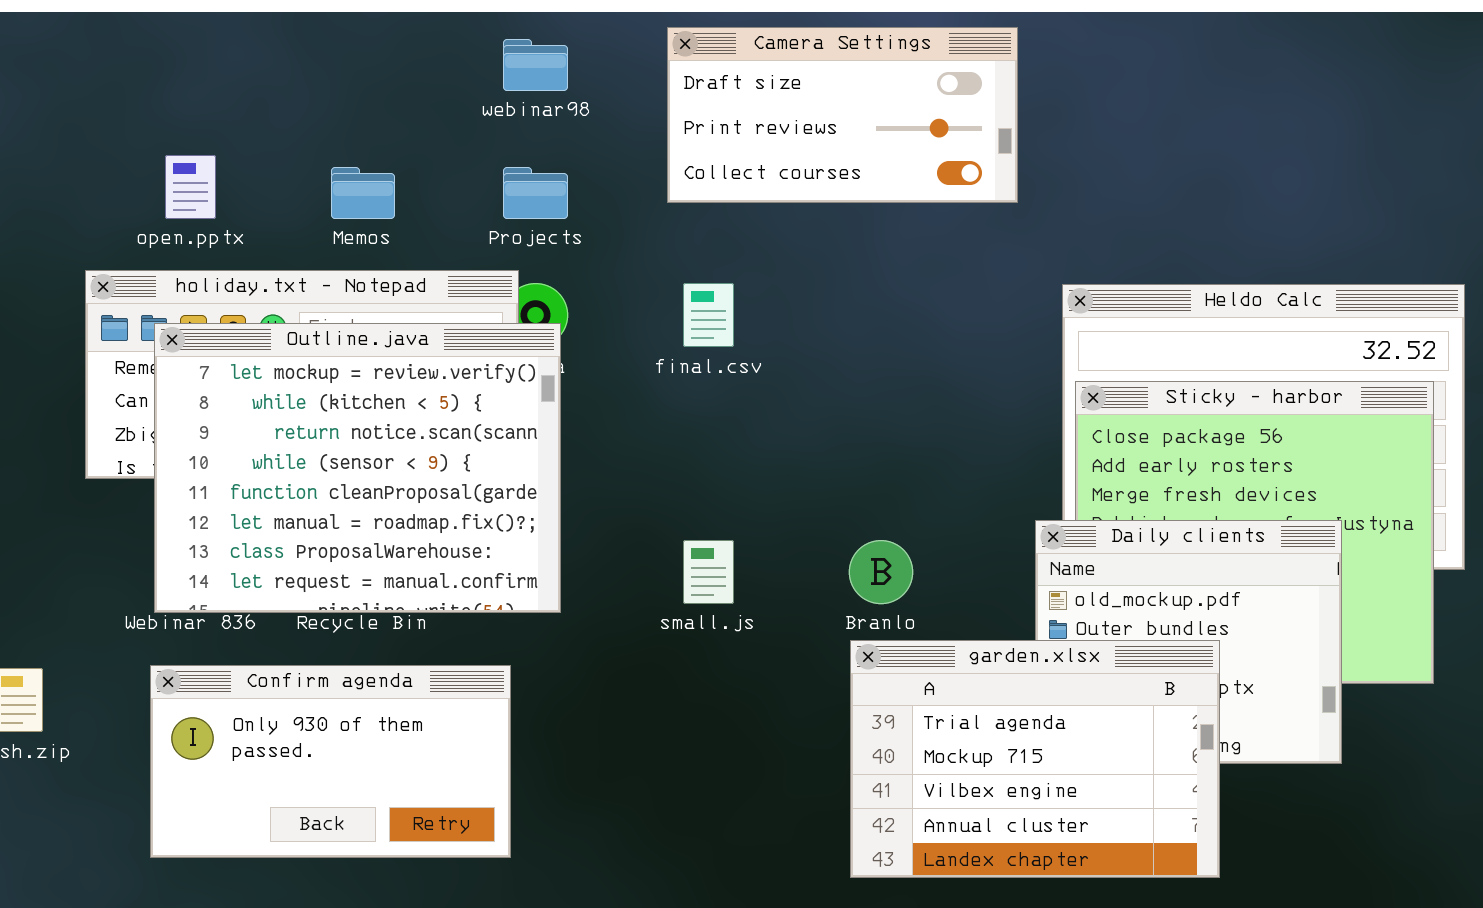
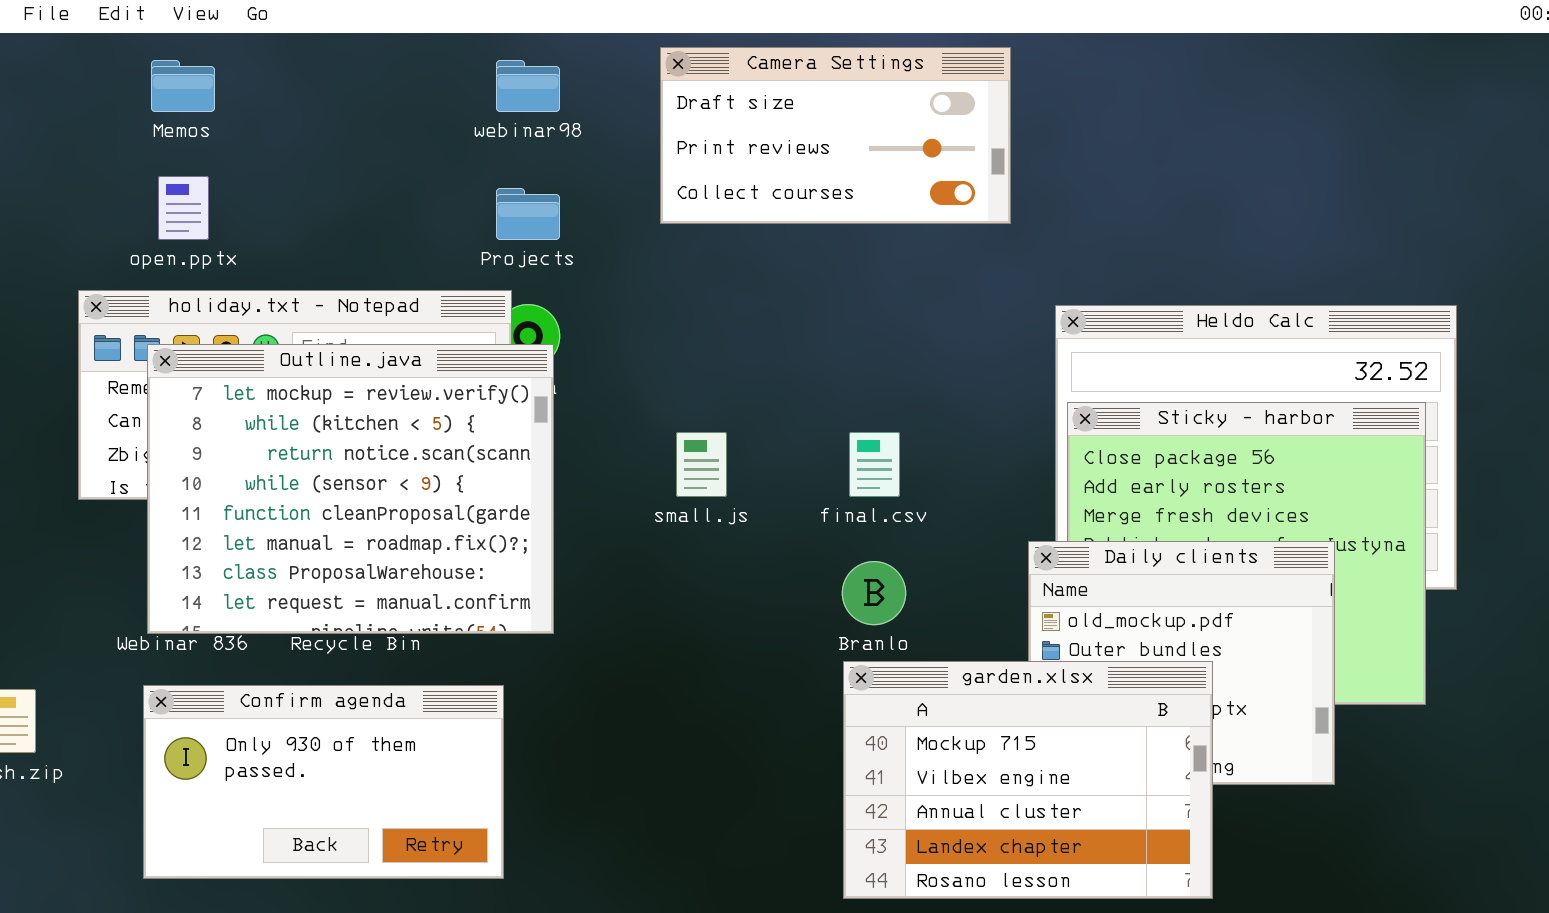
Memos: [331,167,395,219] -> [151,60,215,112], moved
final.csv: [683,283,734,347] -> [849,432,900,497], moved
small.js: [683,540,734,604] -> [676,432,727,497], moved
garden.xlsx: [850,640,1220,878] -> [843,661,1213,899], scrolled down 1 row

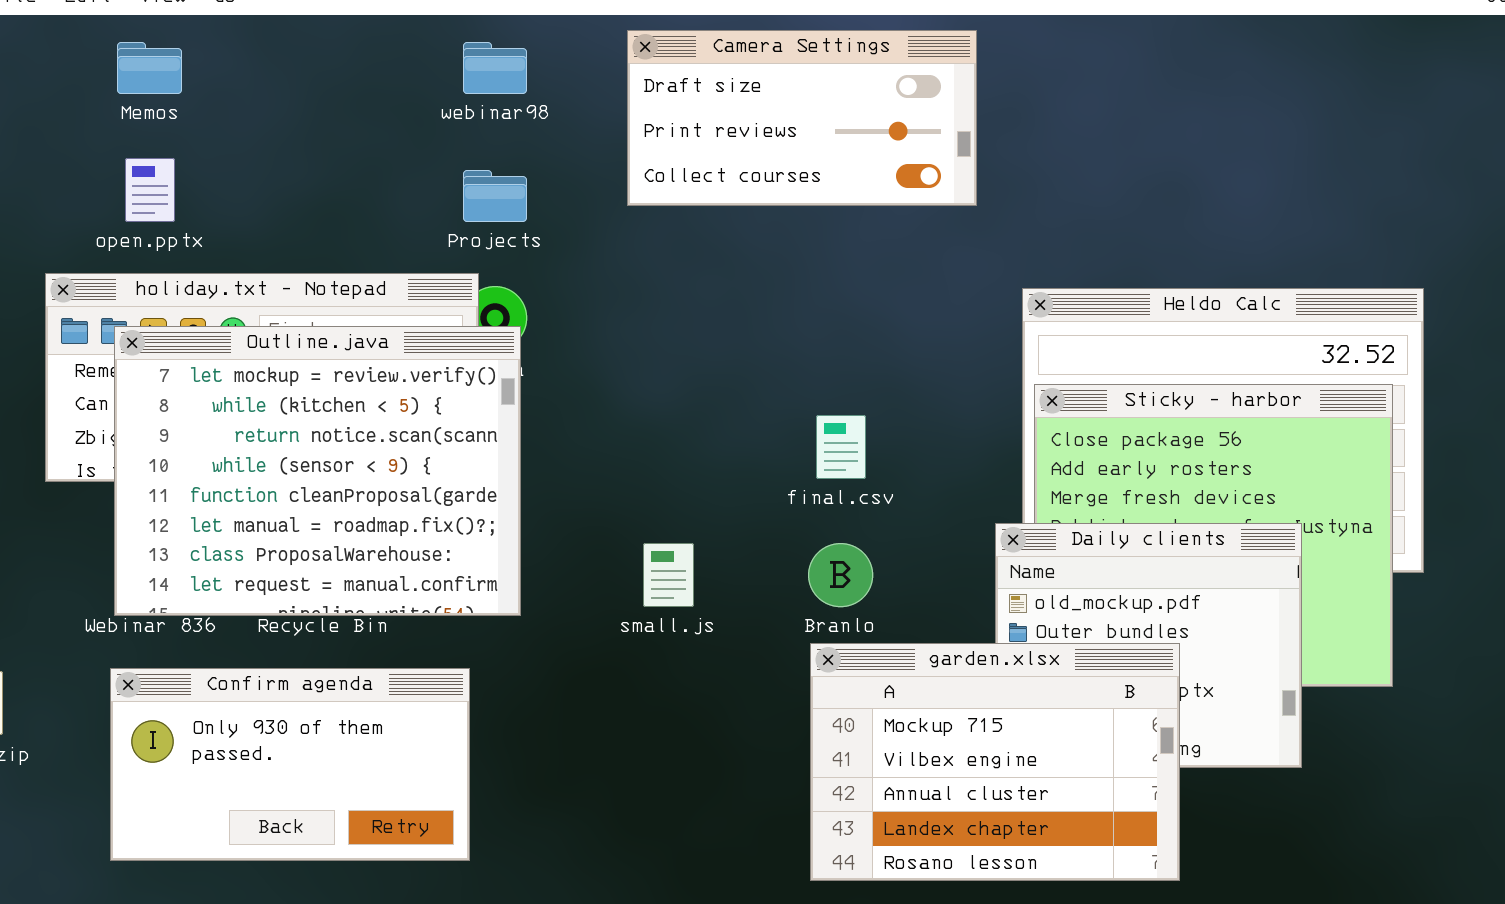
small.js: [676,432,727,497] -> [643,543,694,607], moved

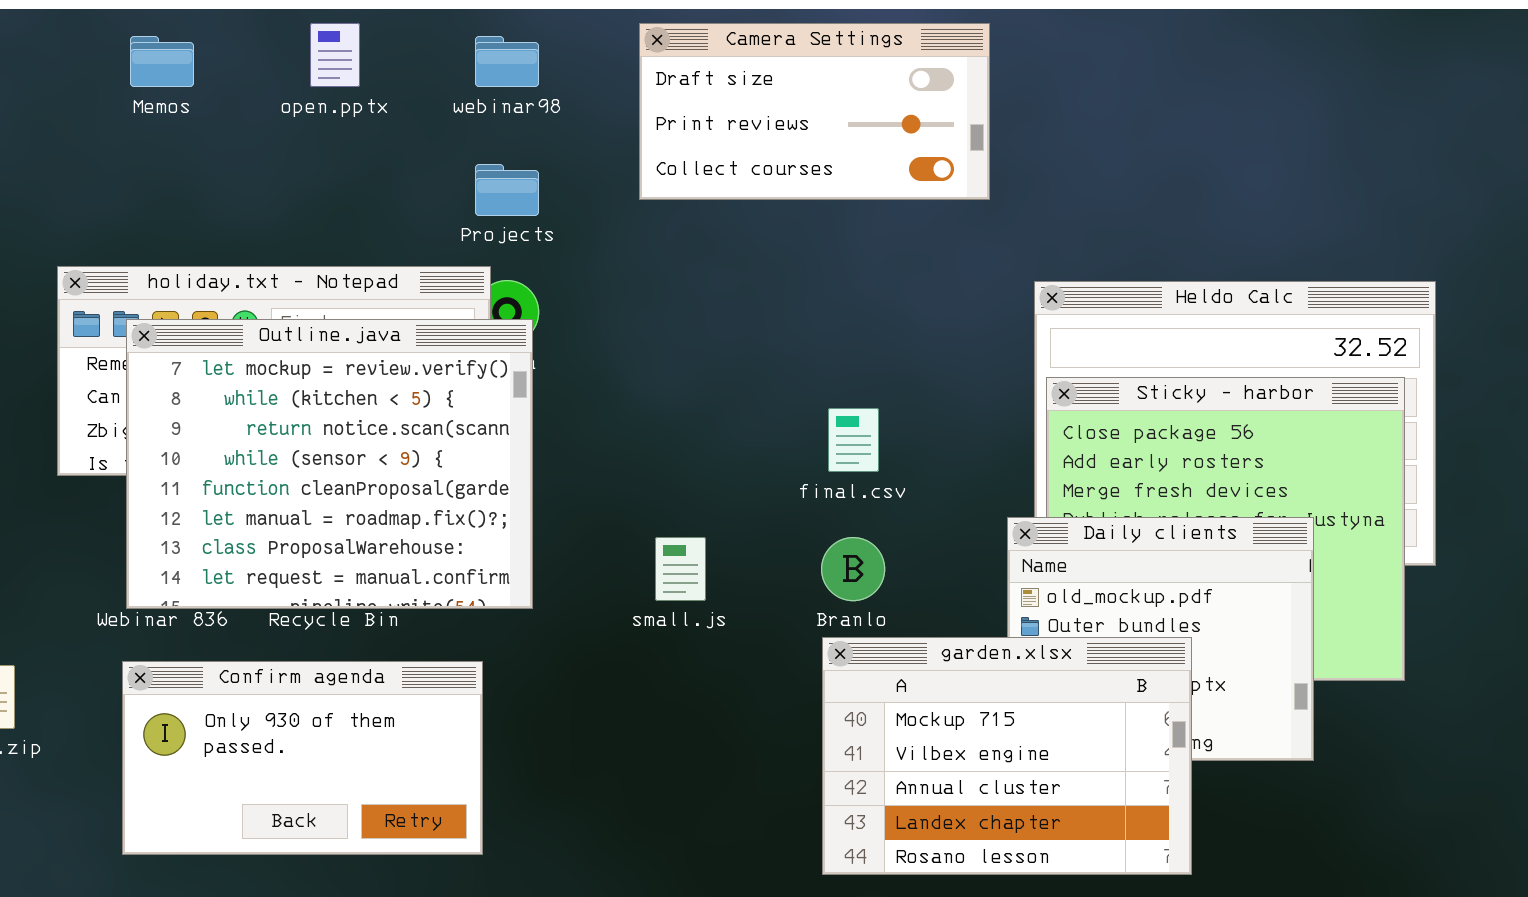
open.pptx: [125,158,175,222] -> [310,23,360,87], moved

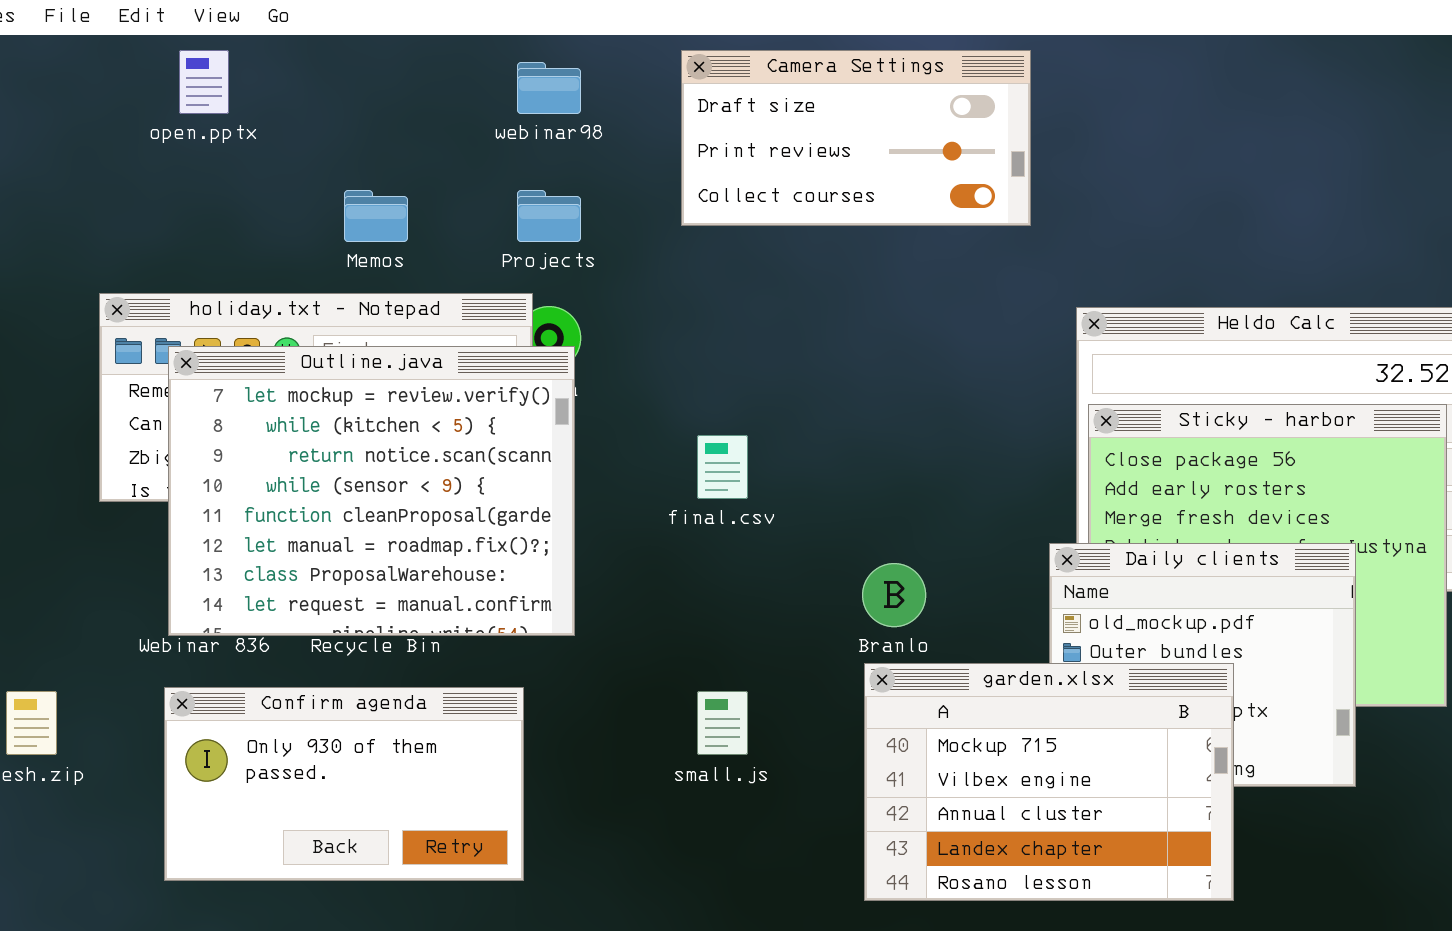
open.pptx: [310,23,360,87] -> [179,50,229,114], moved
Memos: [130,36,194,87] -> [344,190,408,242], moved
final.csv: [828,408,879,472] -> [697,435,748,499], moved
small.js: [655,537,706,601] -> [697,691,748,755], moved

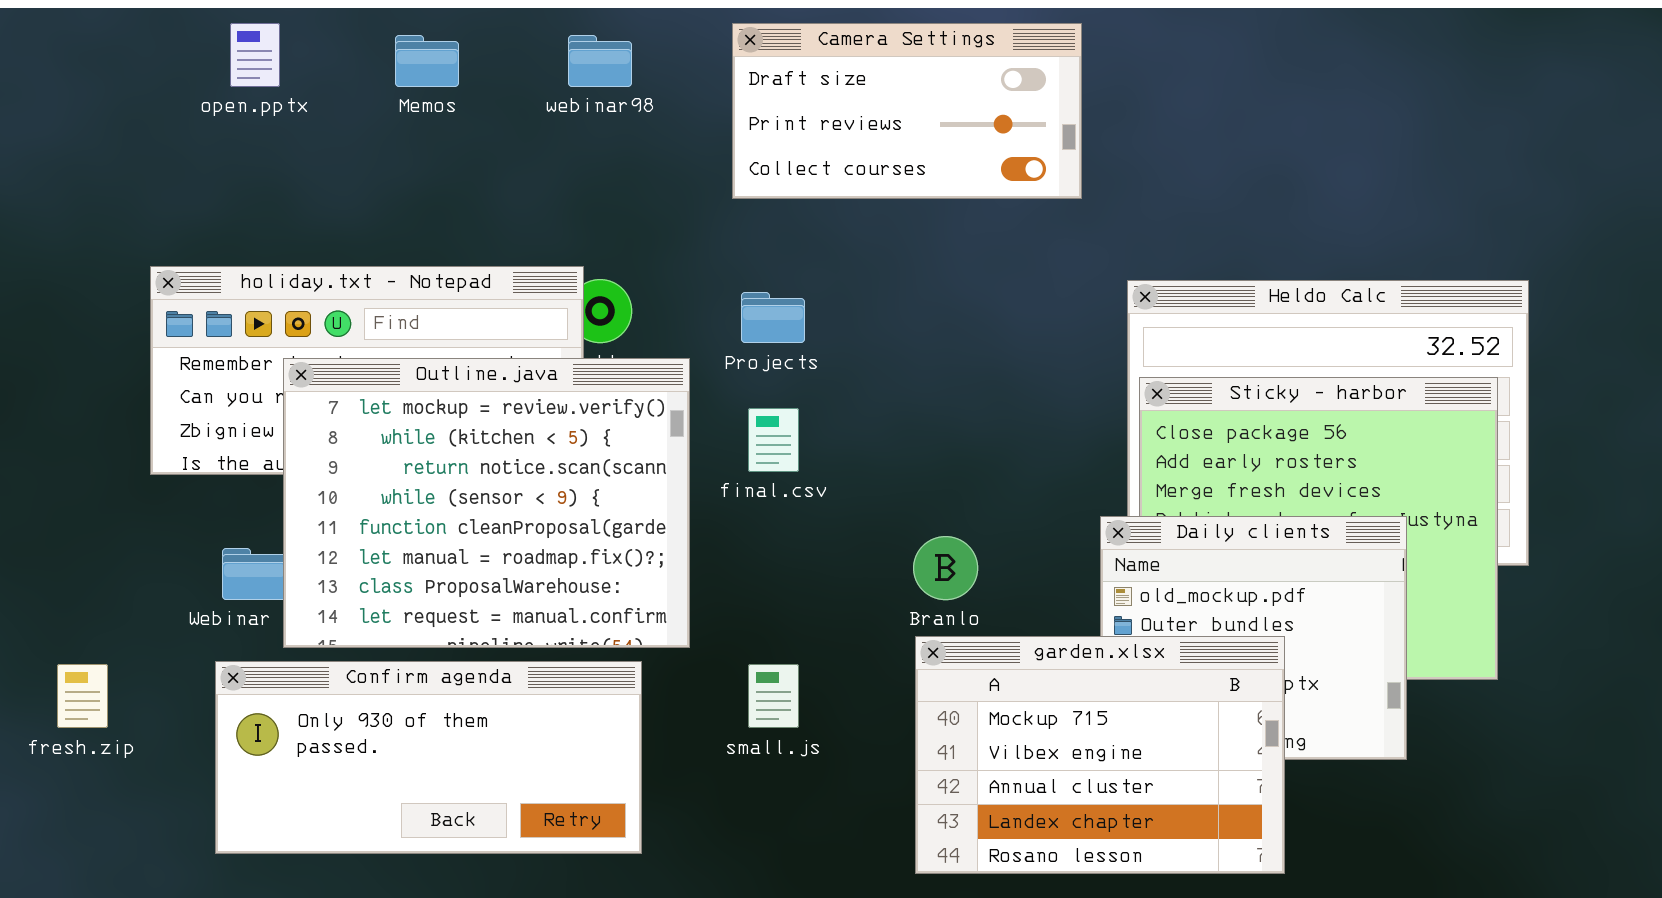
Memos: [344,190,408,242] -> [395,35,459,87], moved
Projects: [517,190,581,242] -> [741,292,805,343], moved
Outline.java: [168,346,575,636] -> [283,358,690,648], moved
Confirm agenda: [164,687,524,881] -> [215,661,642,854], resized

